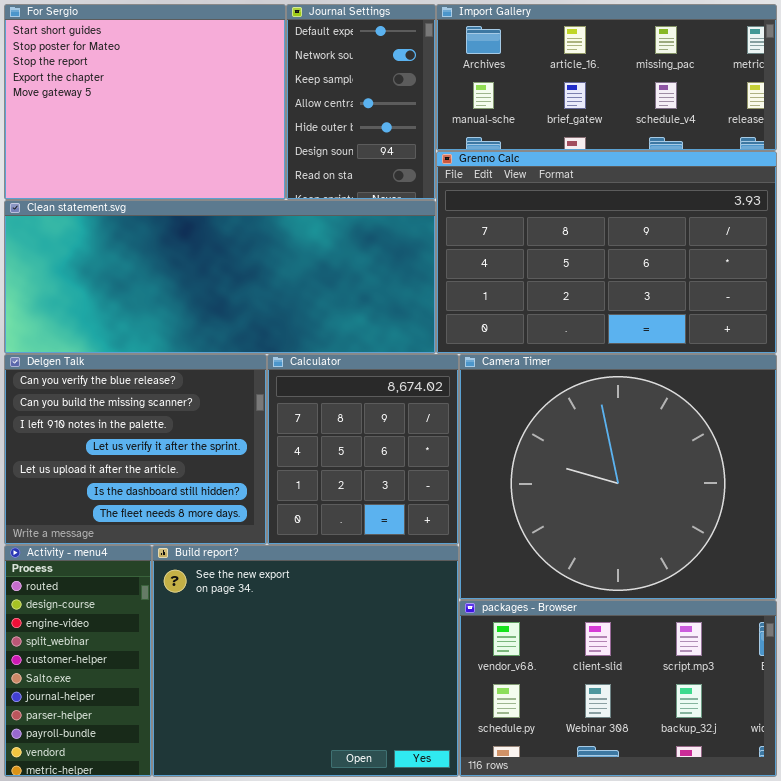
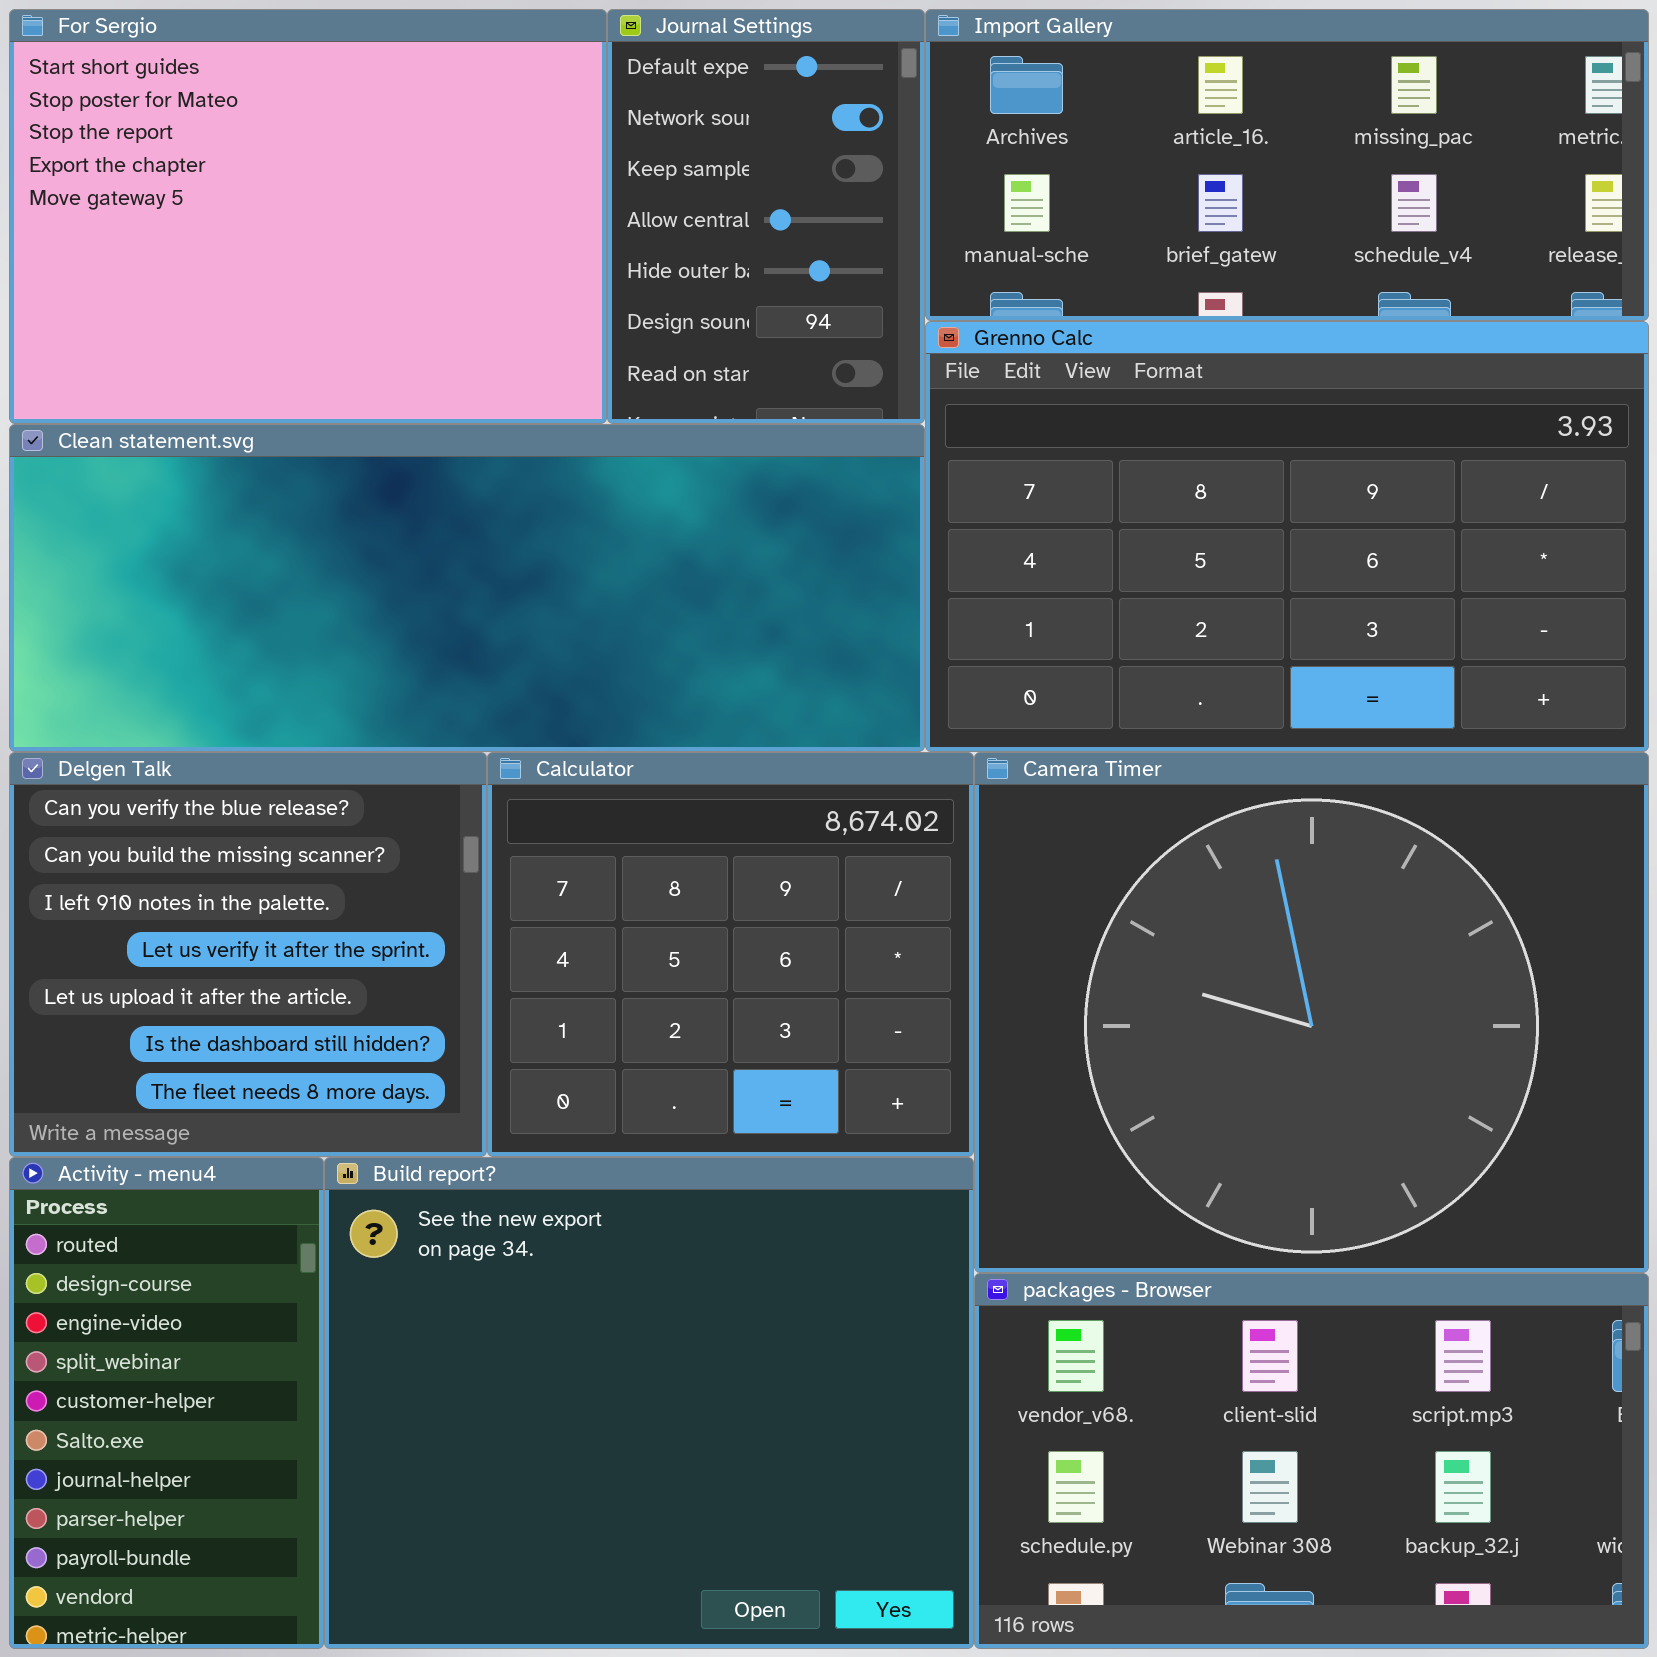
Delgen Talk: [4,354,267,545] -> [9,752,487,1157], resized
Calculator: [267,354,459,545] -> [487,752,974,1157], resized

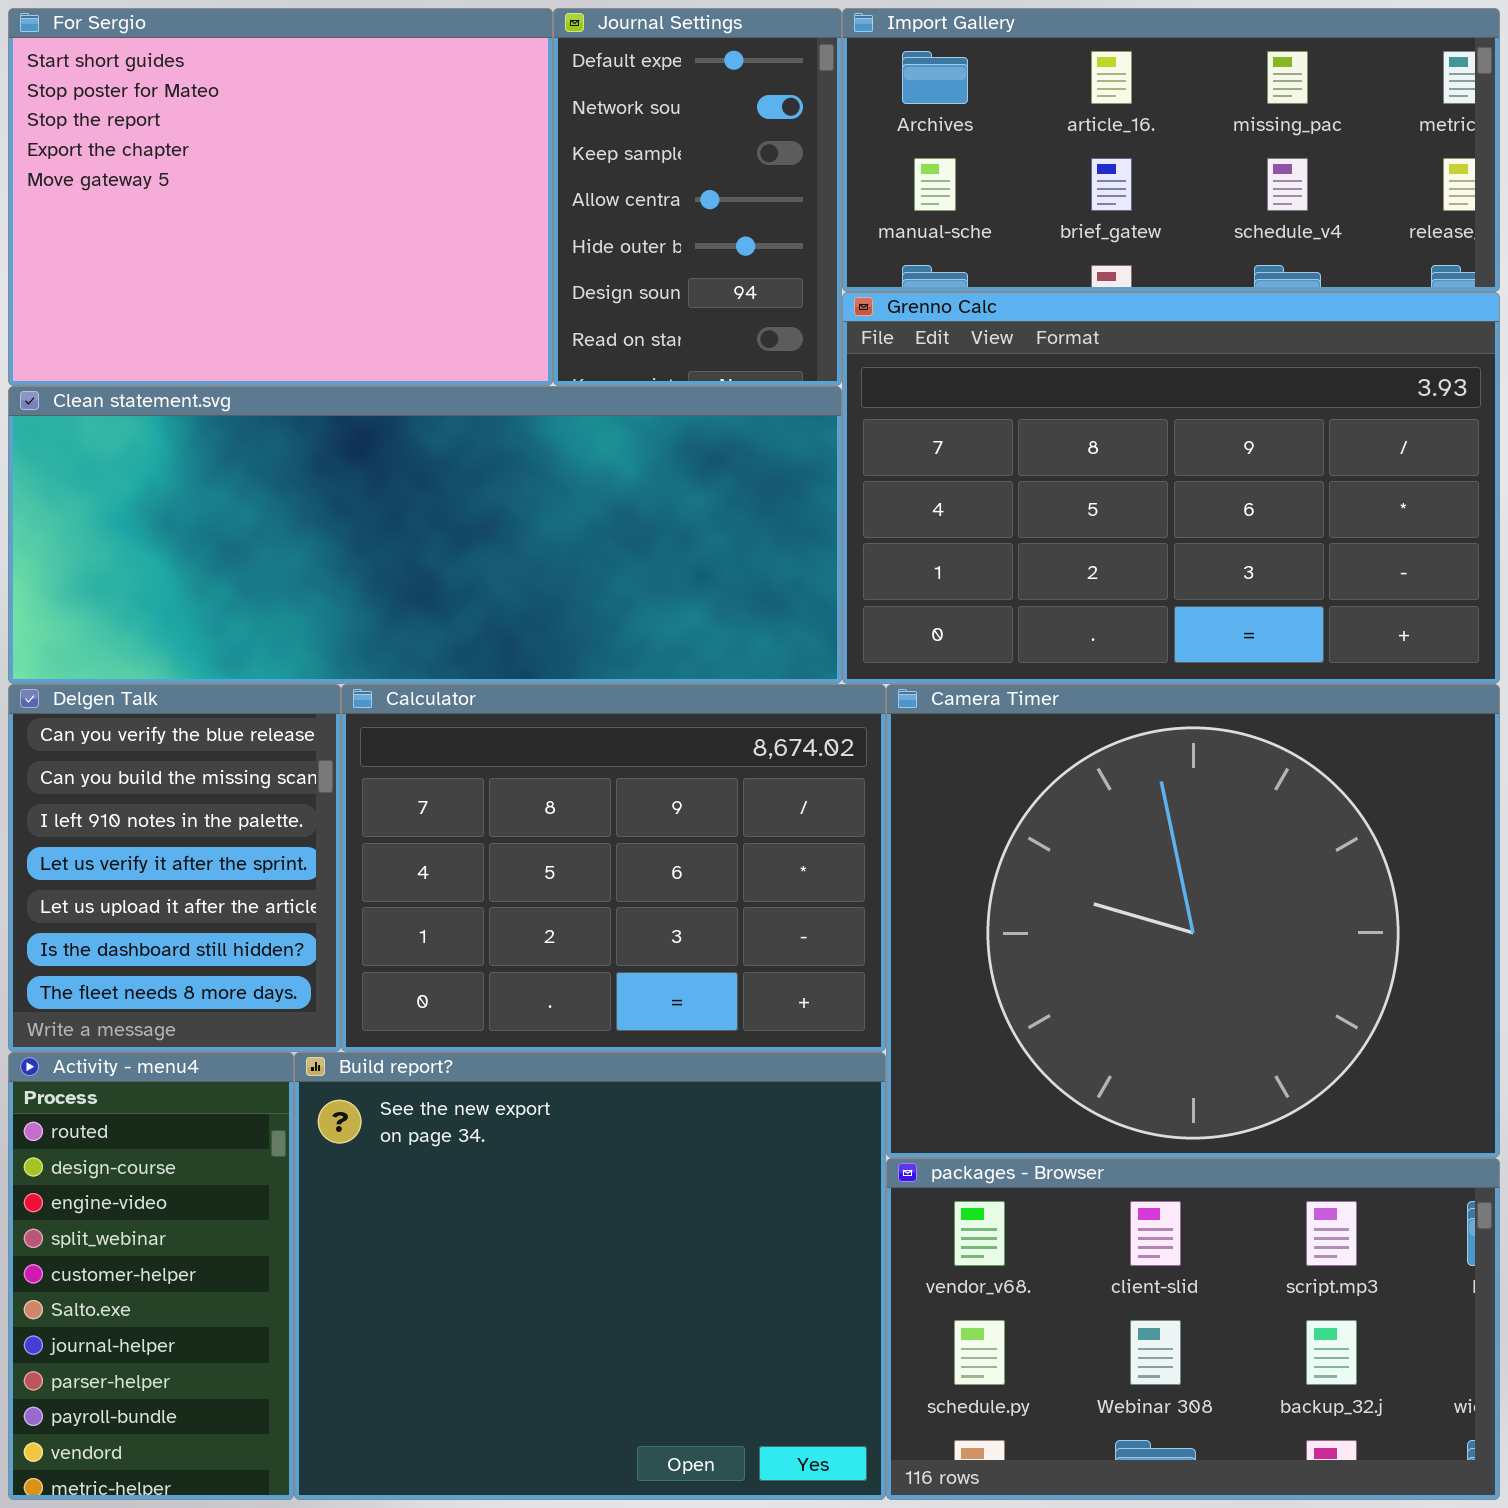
Delgen Talk: [9,752,487,1157] -> [8,684,341,1052], resized
Calculator: [487,752,974,1157] -> [341,684,886,1052], resized

